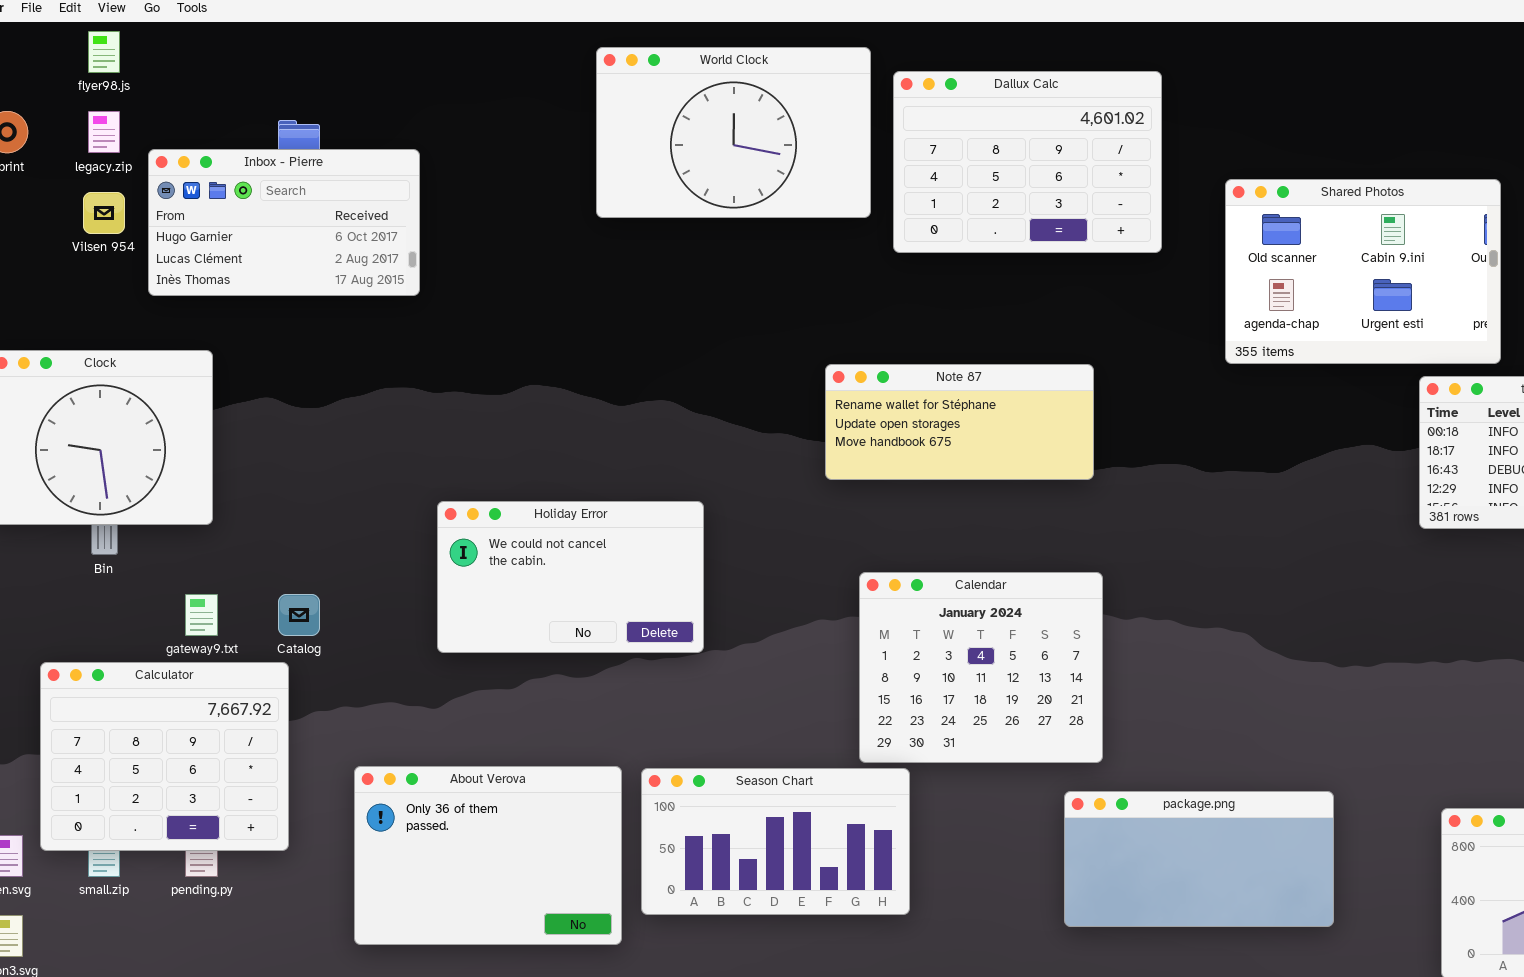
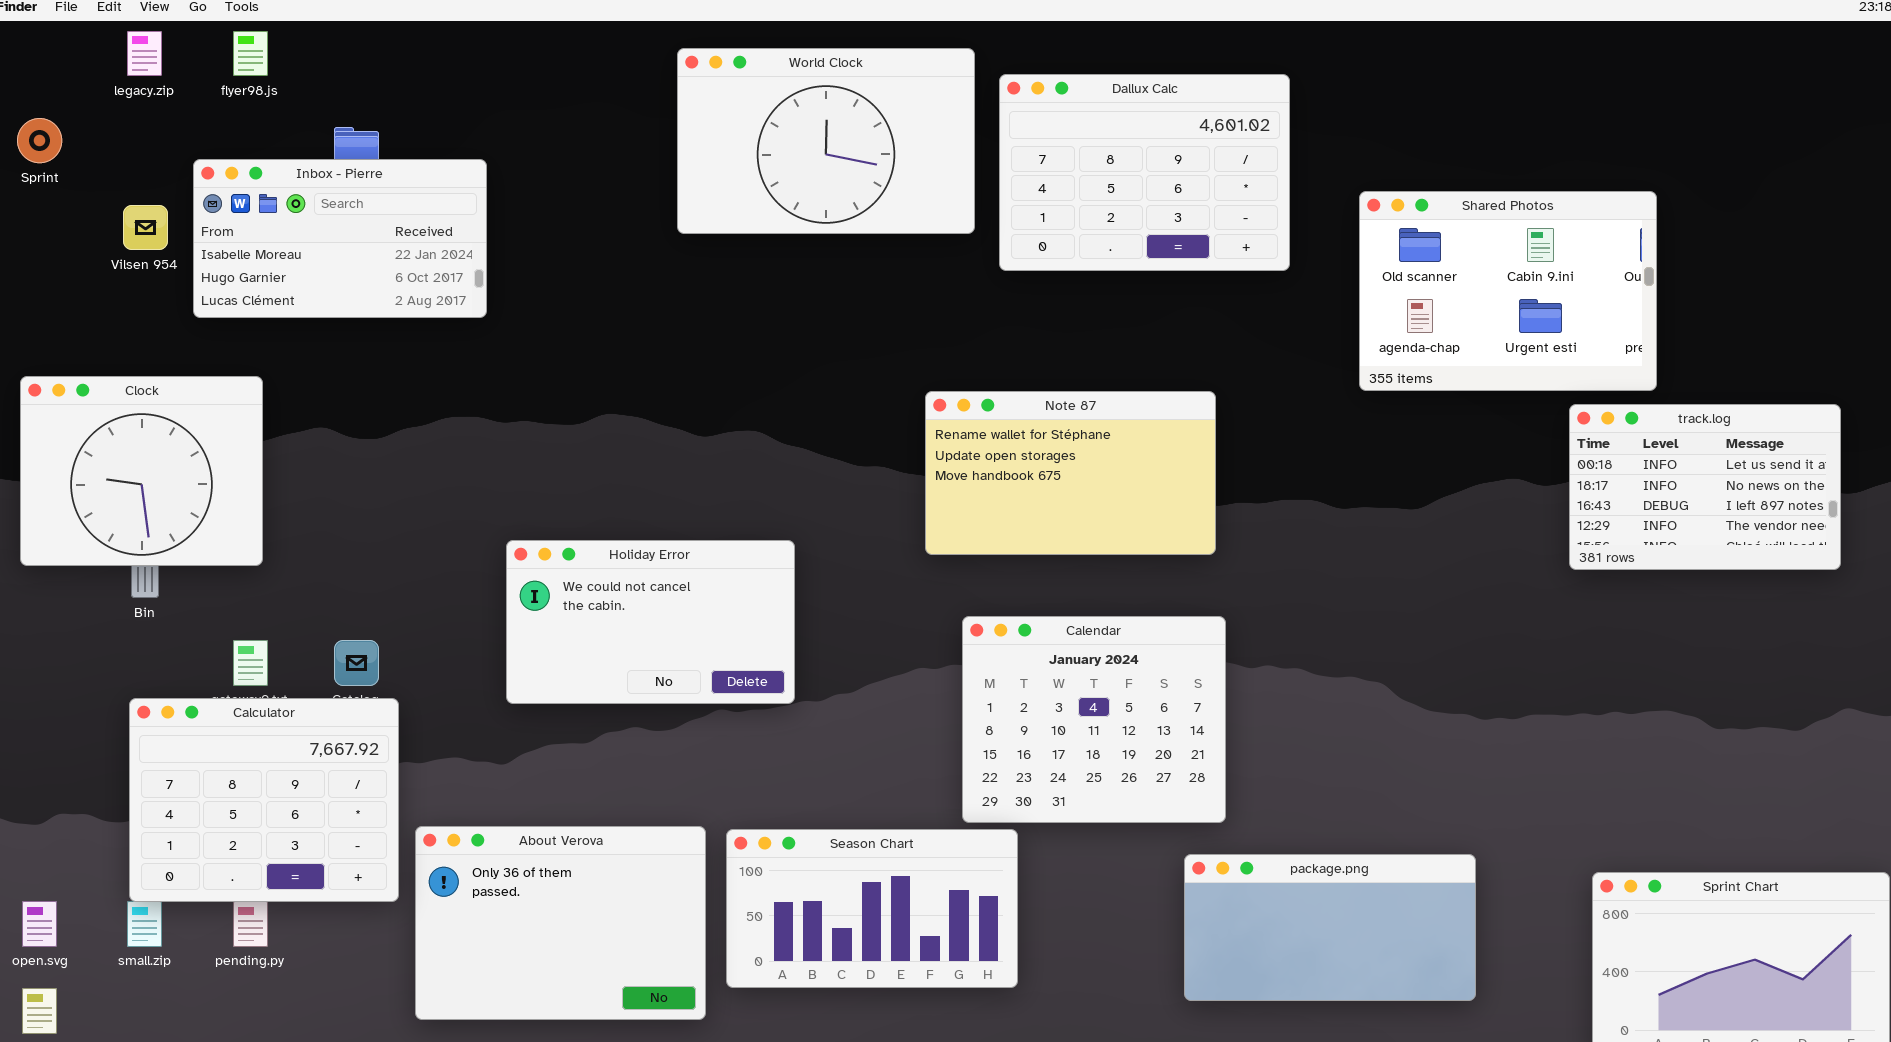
flyer98.js: [88,31,120,73] -> [233,31,268,76], moved
legacy.zip: [88,111,120,153] -> [127,31,162,76], moved
Inbox - Pierre: [148,149,420,296] -> [193,159,487,318], scrolled up 1 row
Note 87: [825,364,1094,480] -> [925,391,1216,555], resized
Calculator: [40,662,289,851] -> [129,698,399,902], moved

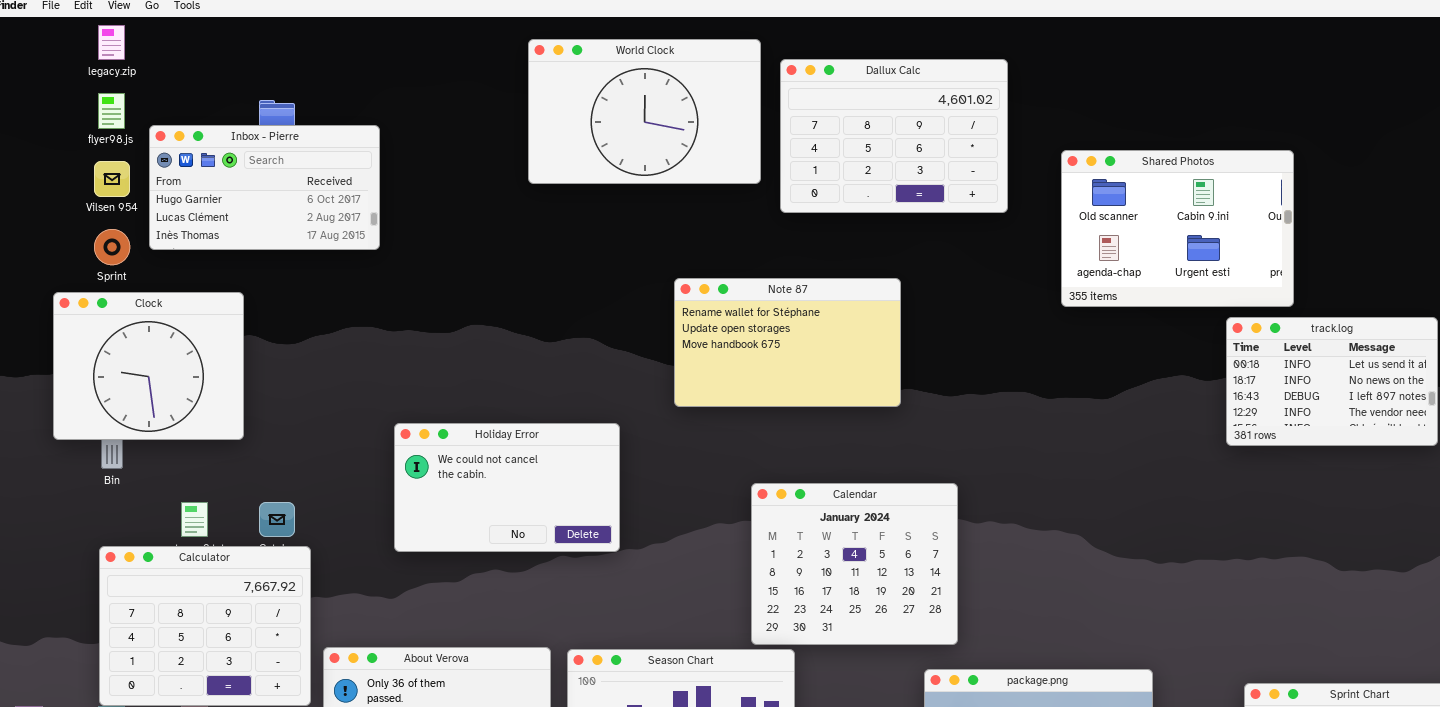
flyer98.js: [233,31,268,76] -> [98,93,125,129], moved
Sprint: [17,118,62,163] -> [94,229,130,265], moved
Inbox - Pierre: [193,159,487,318] -> [149,125,380,250], scrolled down 1 row
Clock: [20,376,263,566] -> [53,292,244,440], moved
Note 87: [925,391,1216,555] -> [674,278,901,407], moved

